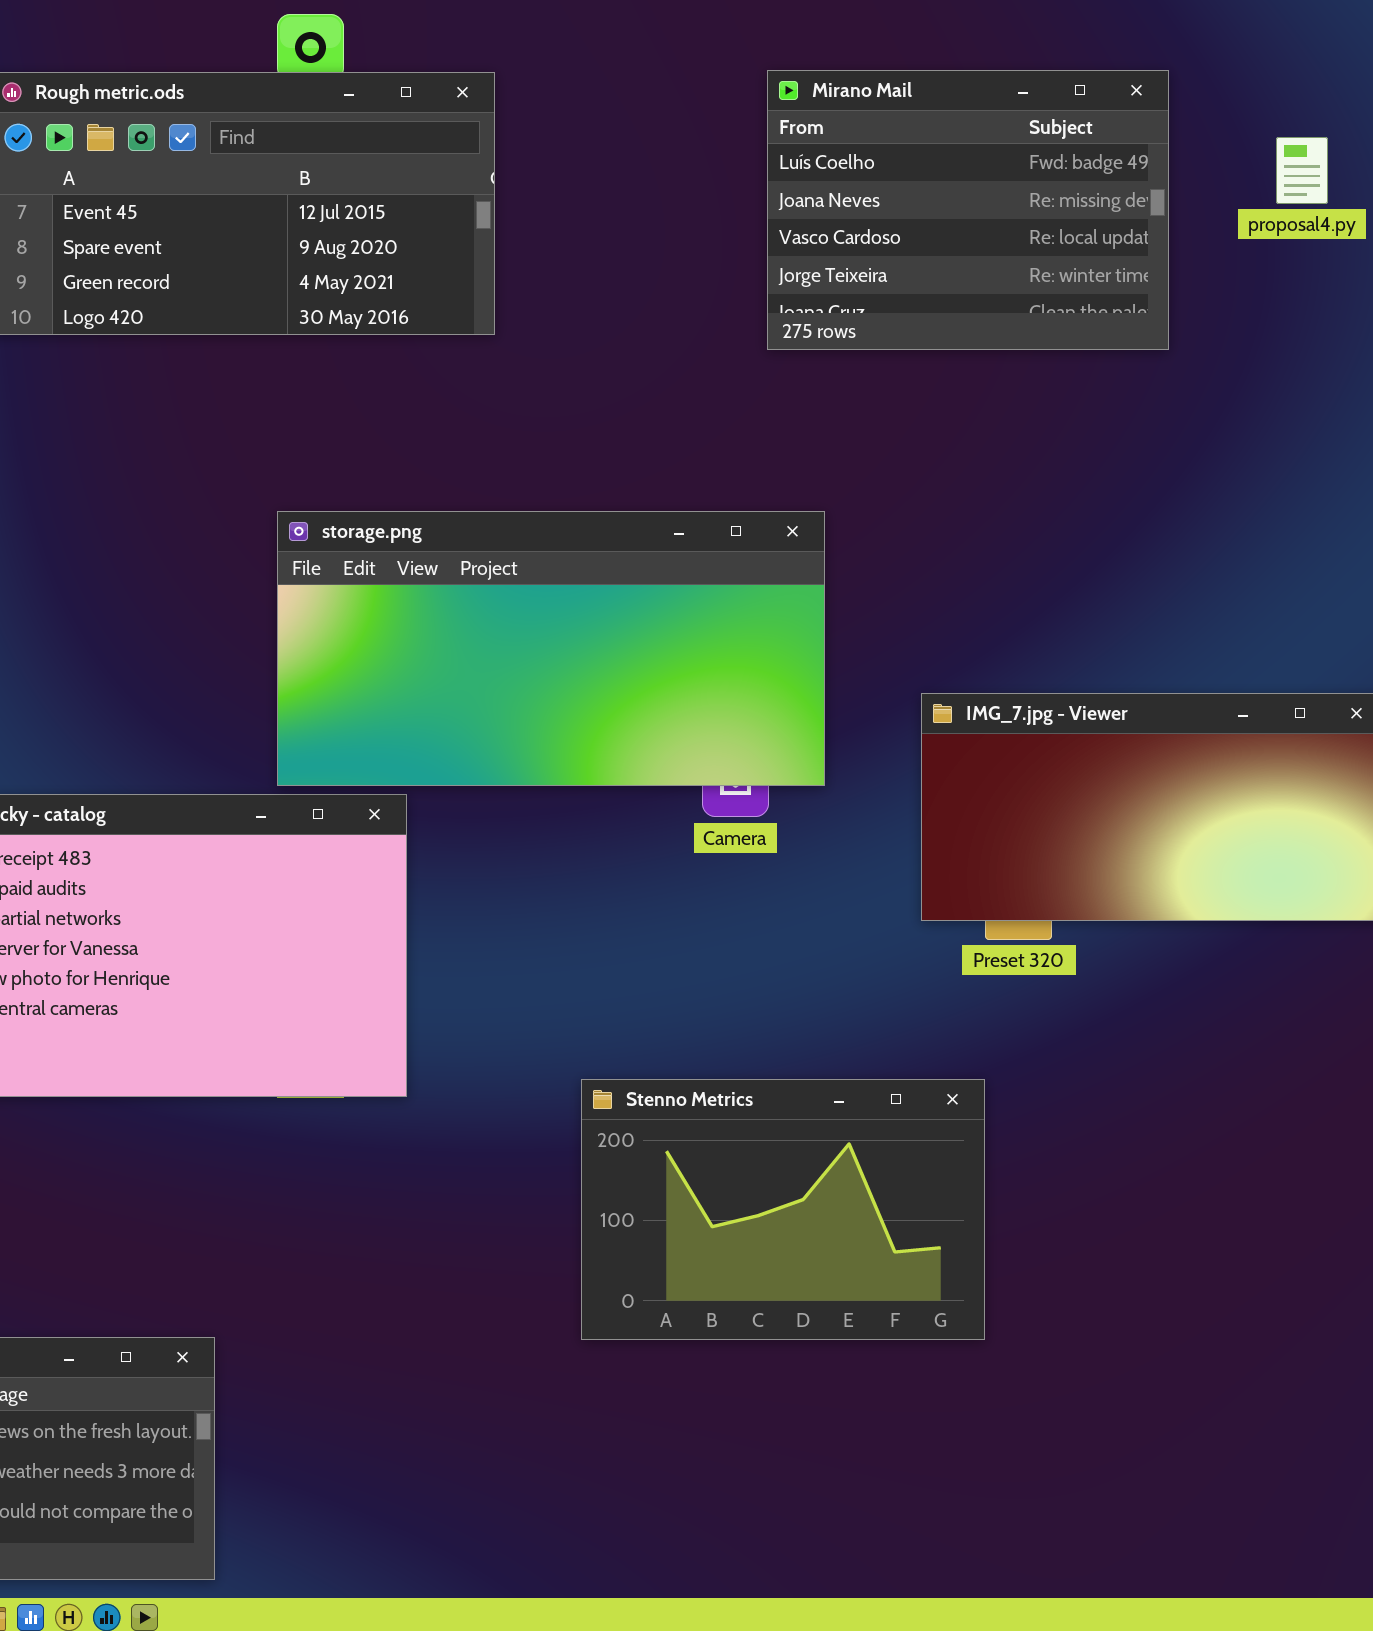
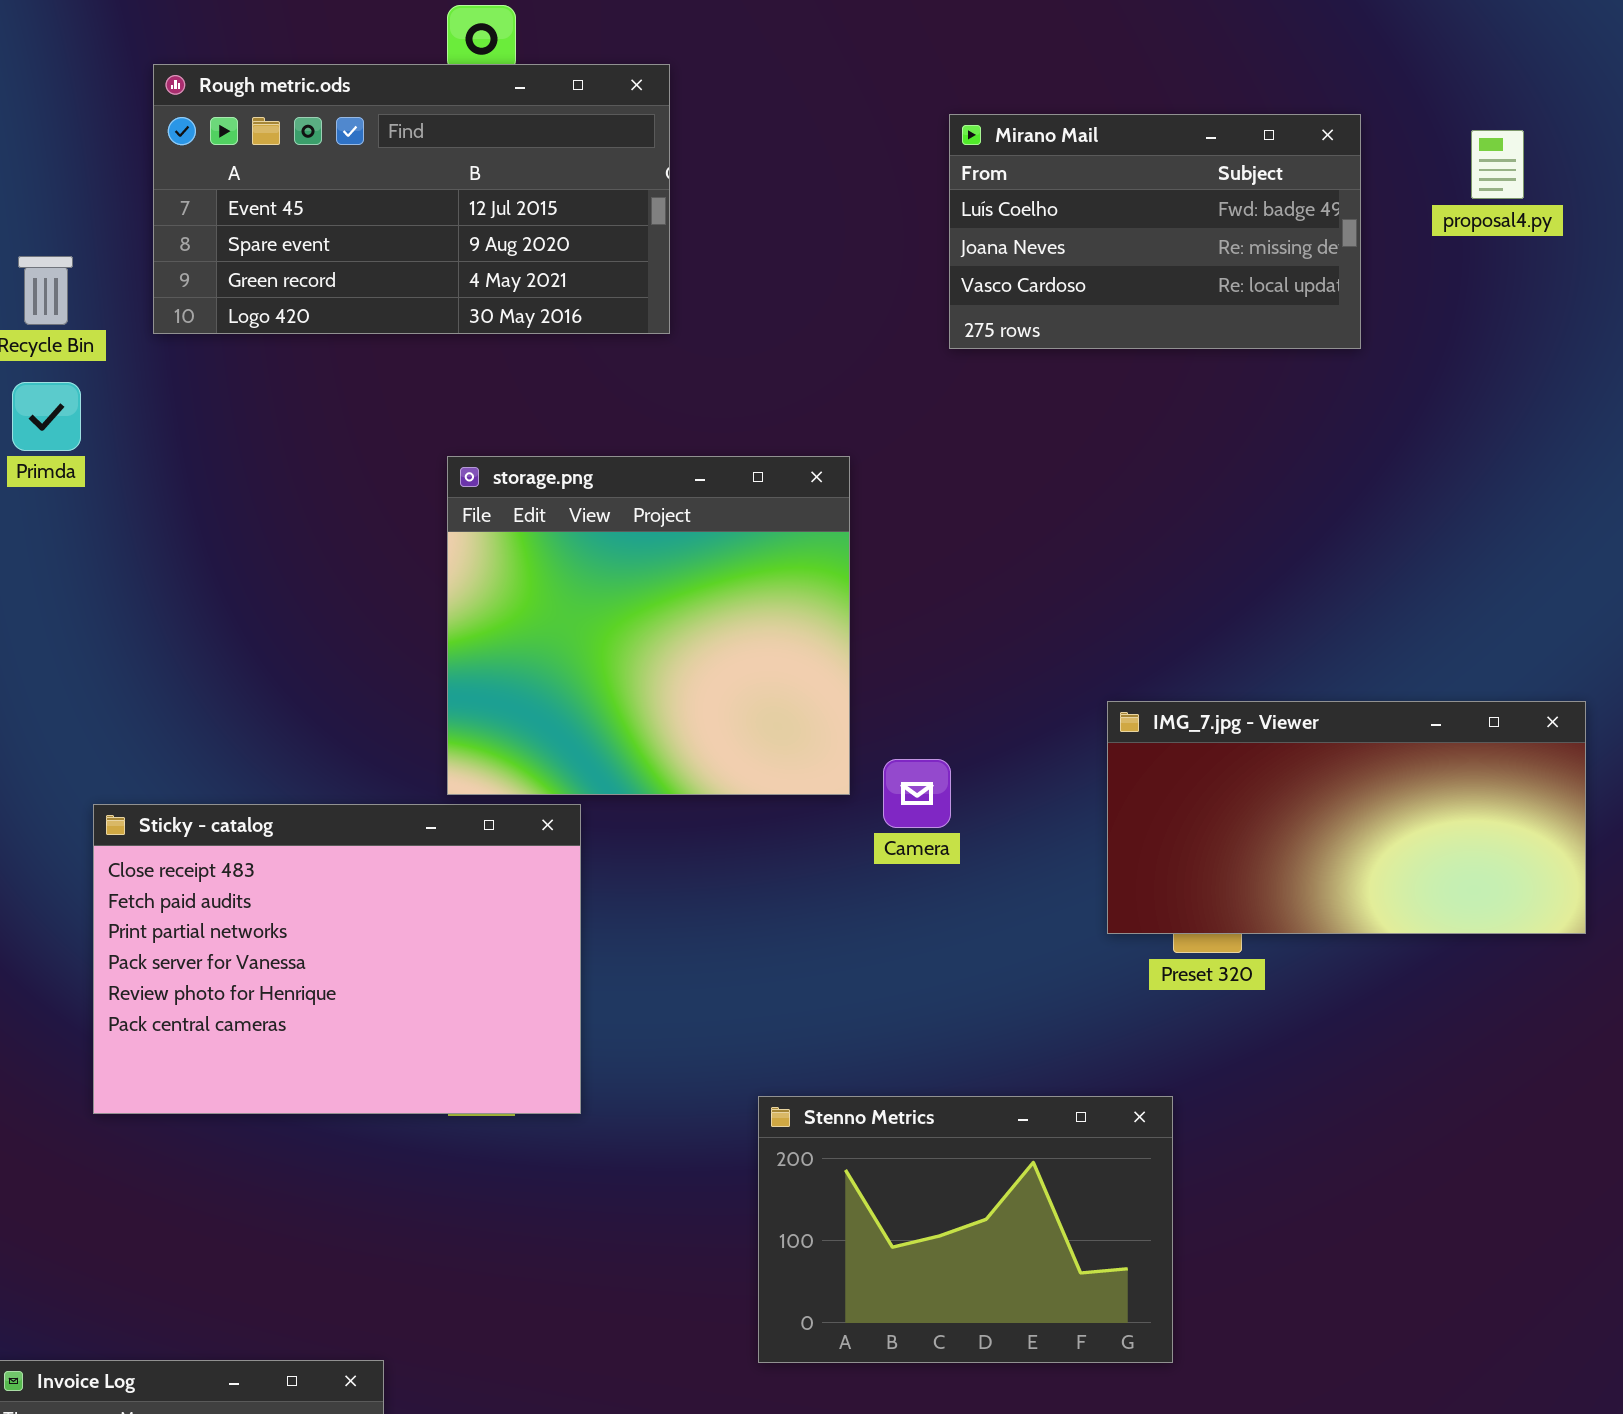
Mirano Mail: [767,70,1169,350] -> [949,114,1361,349], resized
storage.png: [277,511,825,786] -> [447,456,850,795], resized

